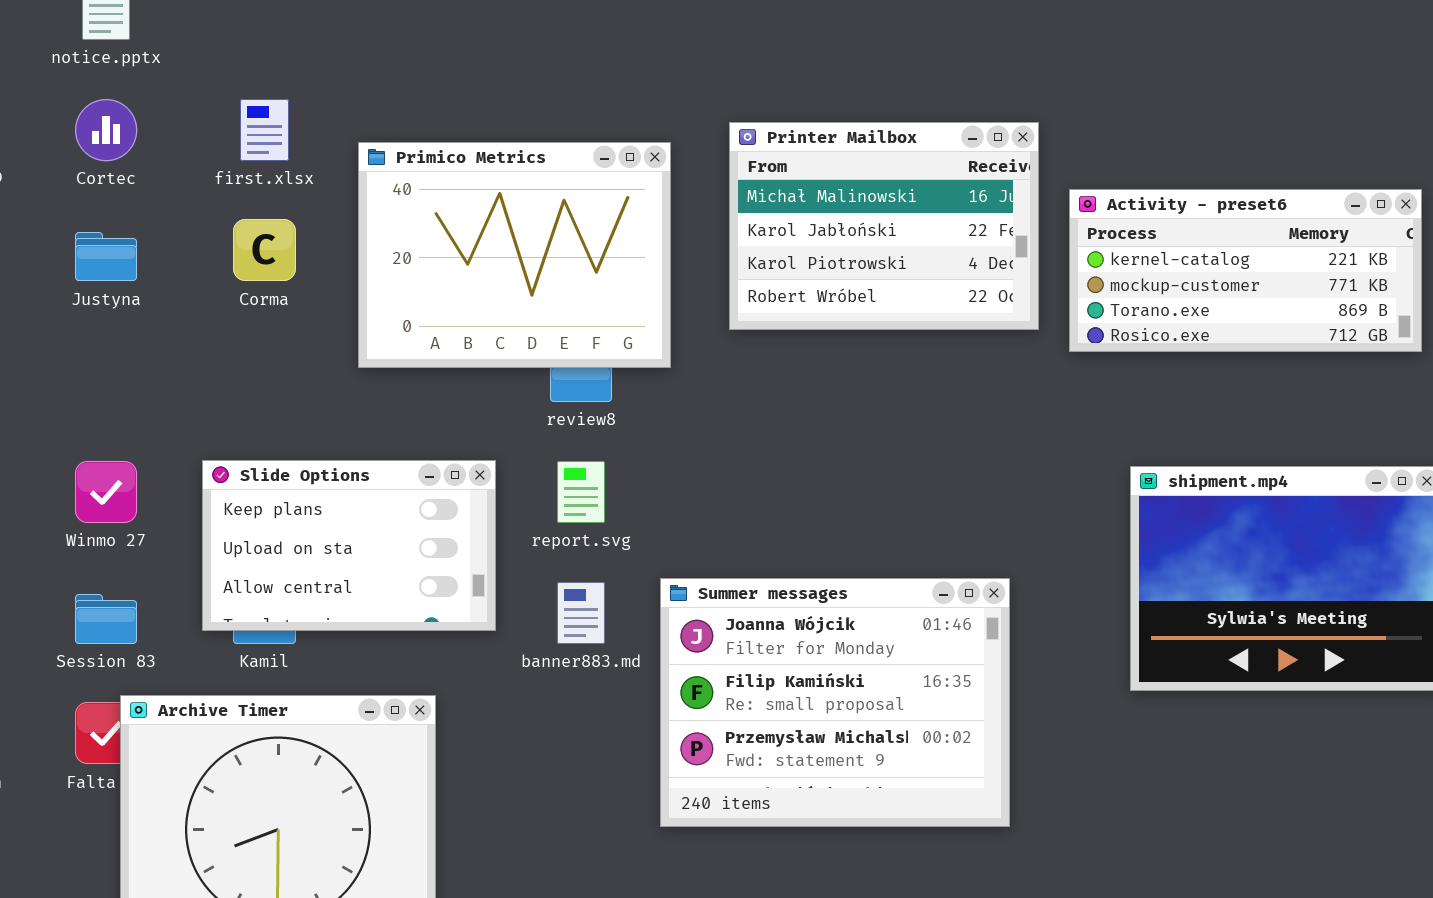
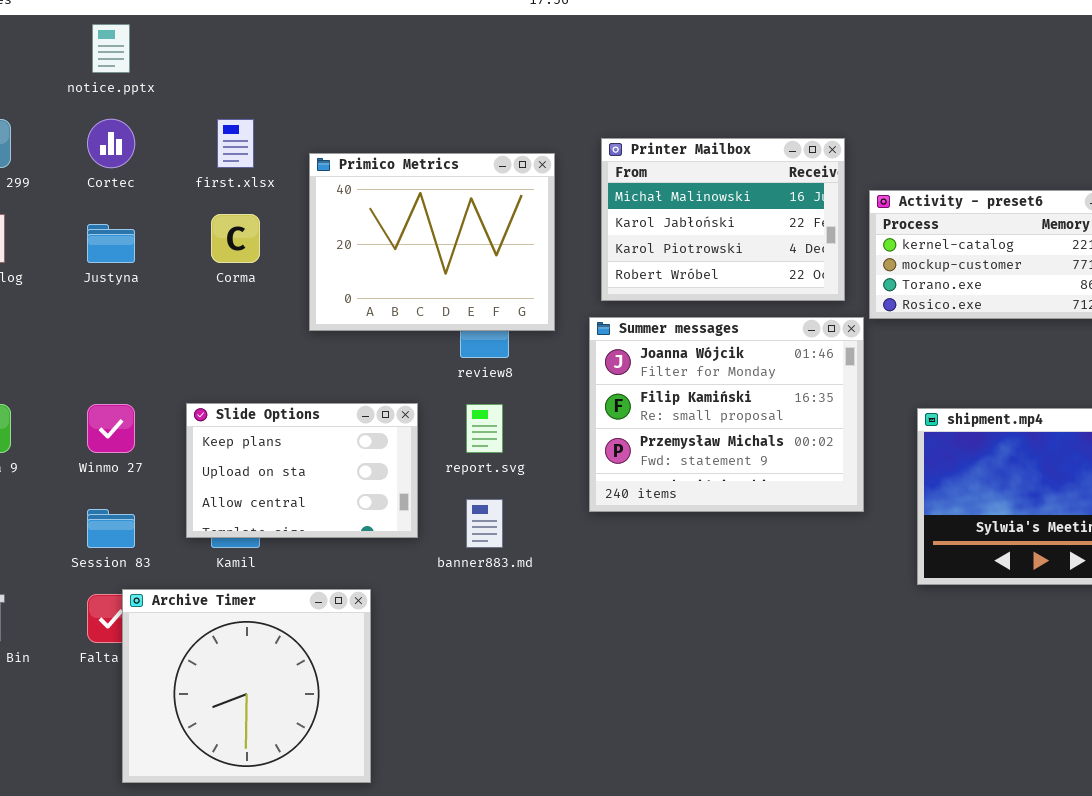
Summer messages: [660,578,1010,827] -> [589,317,864,512], moved

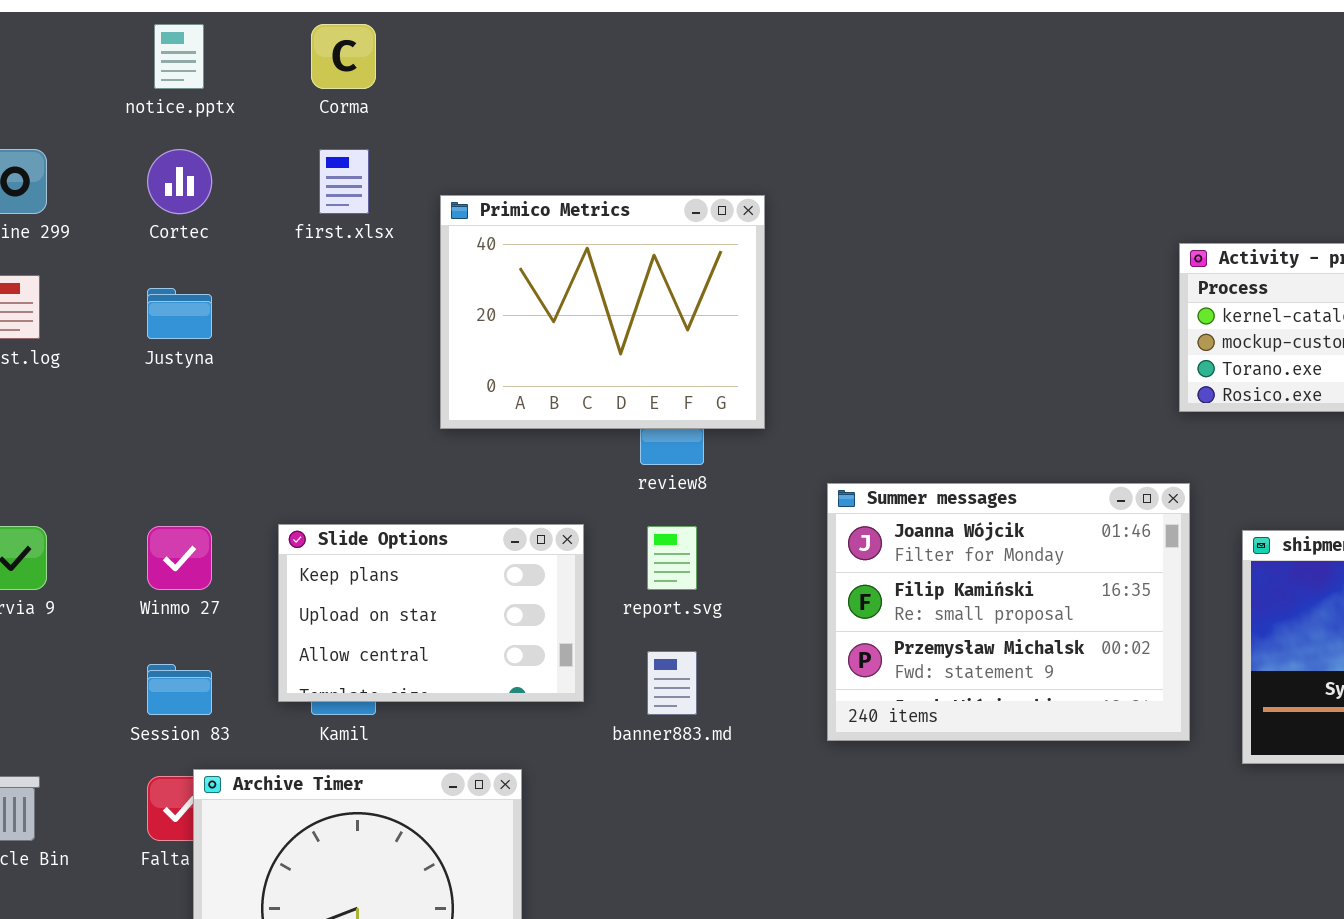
Printer Mailbox: [601,138,845,301] -> none, closed
Corma: [211,214,260,263] -> [311,24,376,89], moved
Summer messages: [589,317,864,512] -> [827,483,1190,741], moved

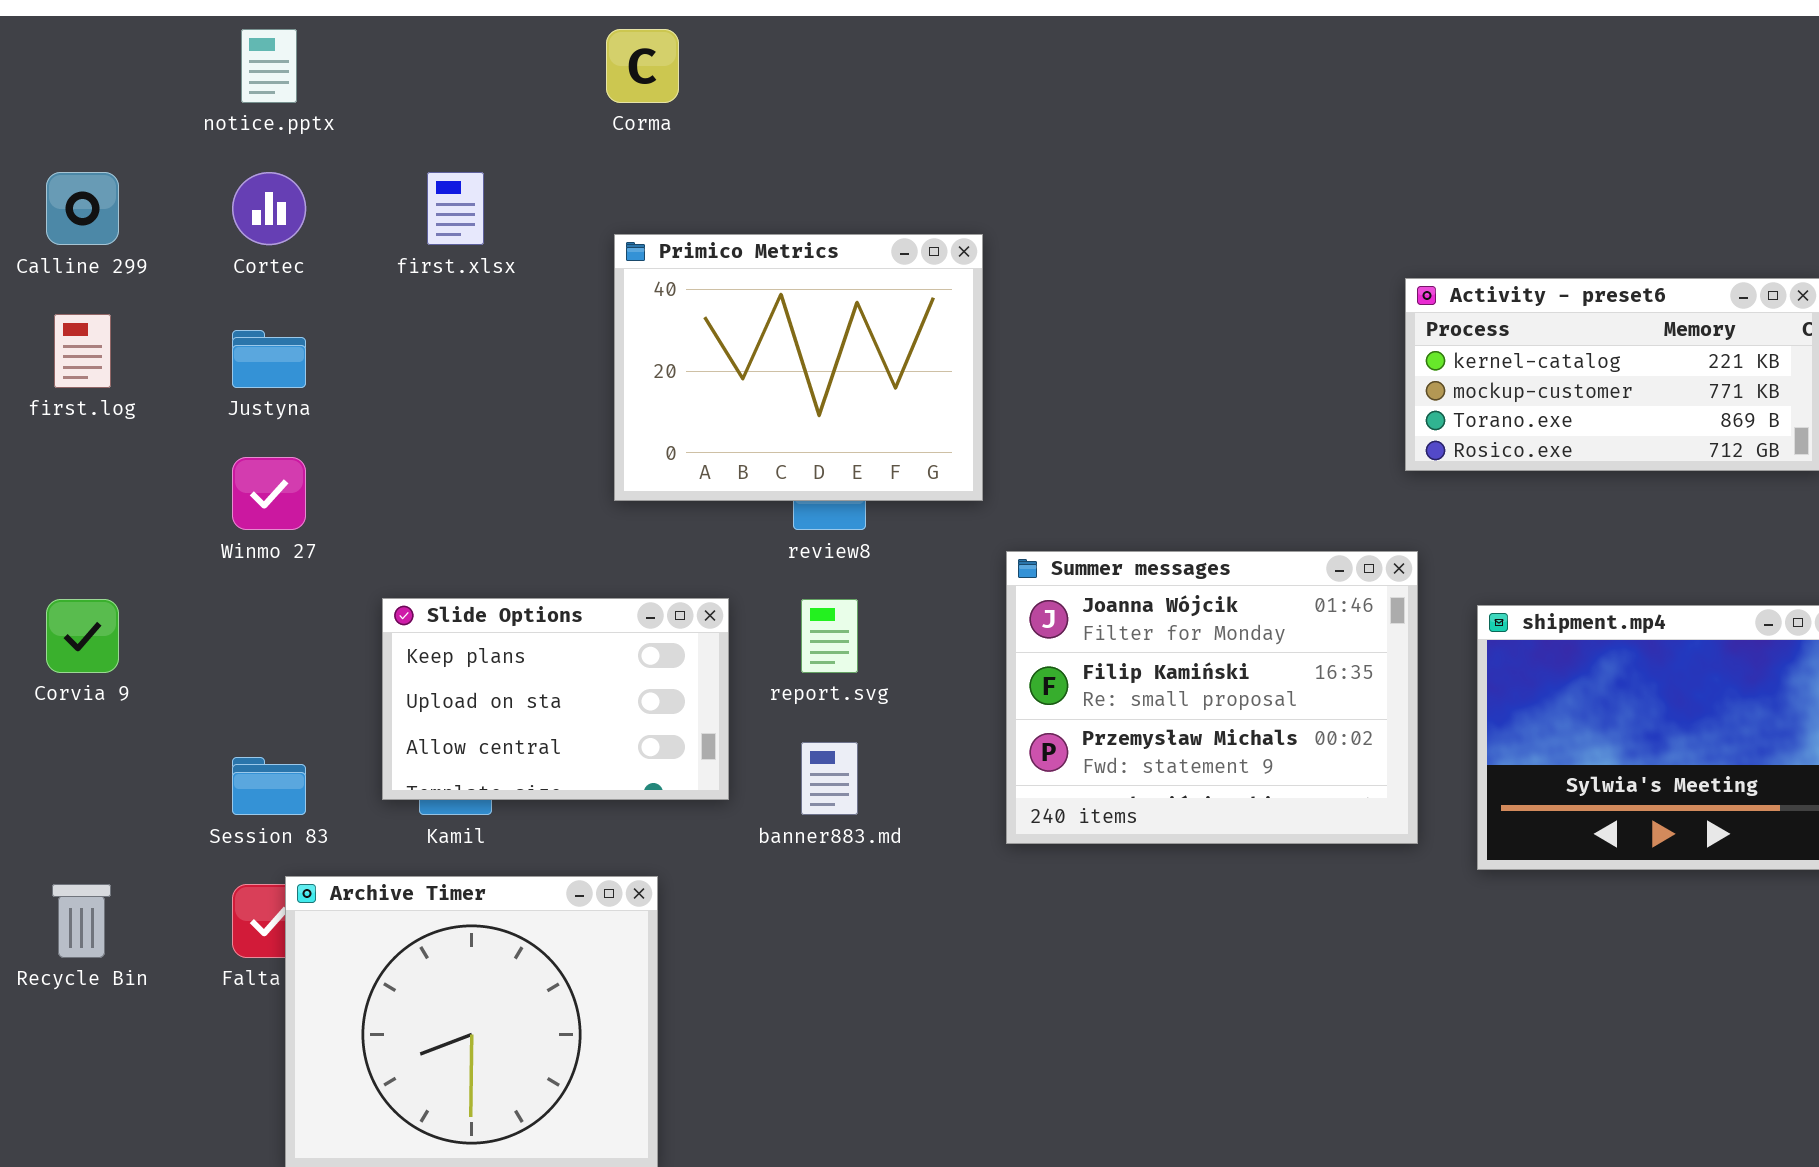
Corma: [311,24,376,89] -> [606,29,679,103], moved
Primico Metrics: [440,195,765,429] -> [614,234,983,501], moved
Winmo 27: [147,526,212,590] -> [232,457,306,530], moved

